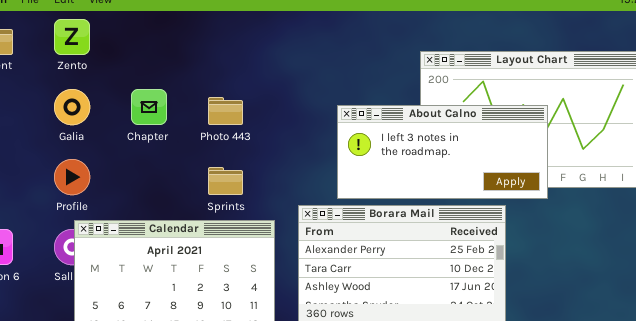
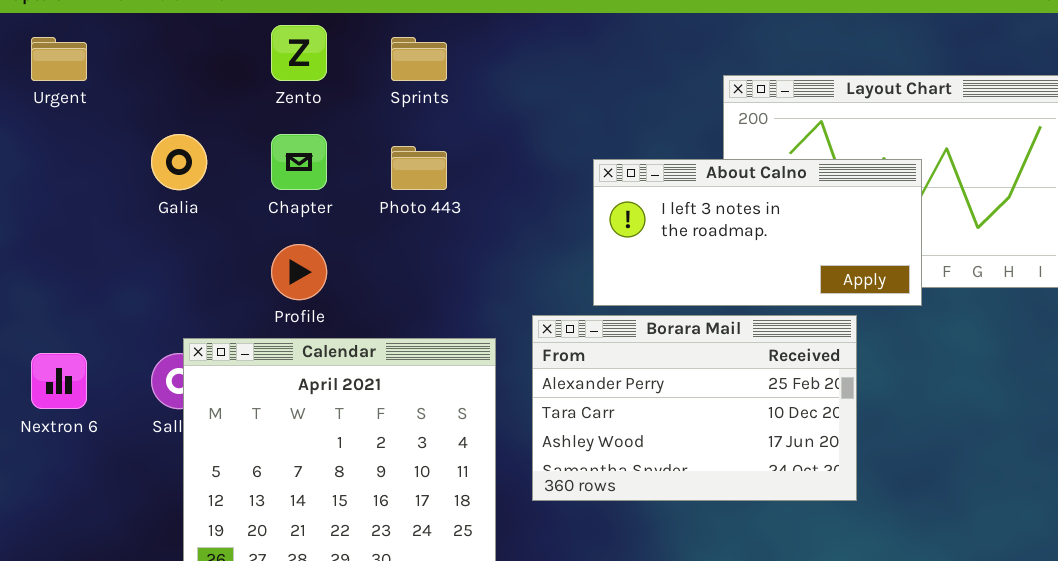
Zento: [54,19,90,55] -> [271,25,327,81], moved
Profile: [54,159,90,195] -> [271,244,327,300], moved
Sprints: [208,167,243,195] -> [391,37,447,81], moved

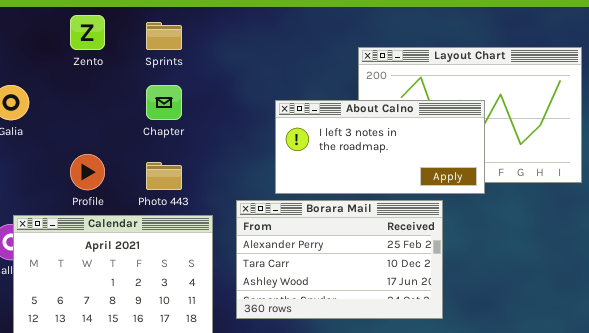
Chapter: [271,134,327,190] -> [146,85,182,120], moved
Photo 443: [391,146,447,190] -> [146,162,182,190], moved

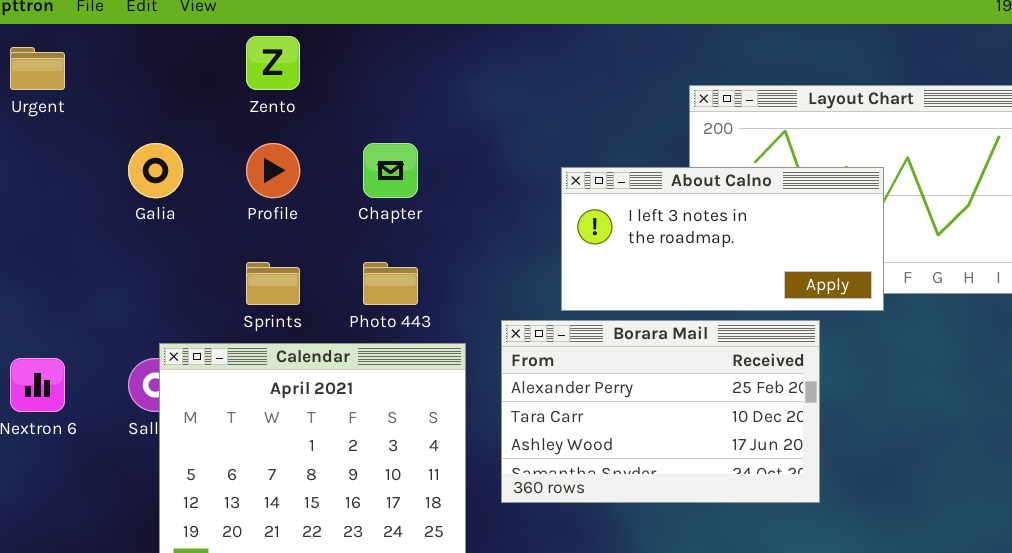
Sprints: [146,22,182,50] -> [246,262,300,305], moved
Profile: [70,154,105,190] -> [246,143,300,198], moved

